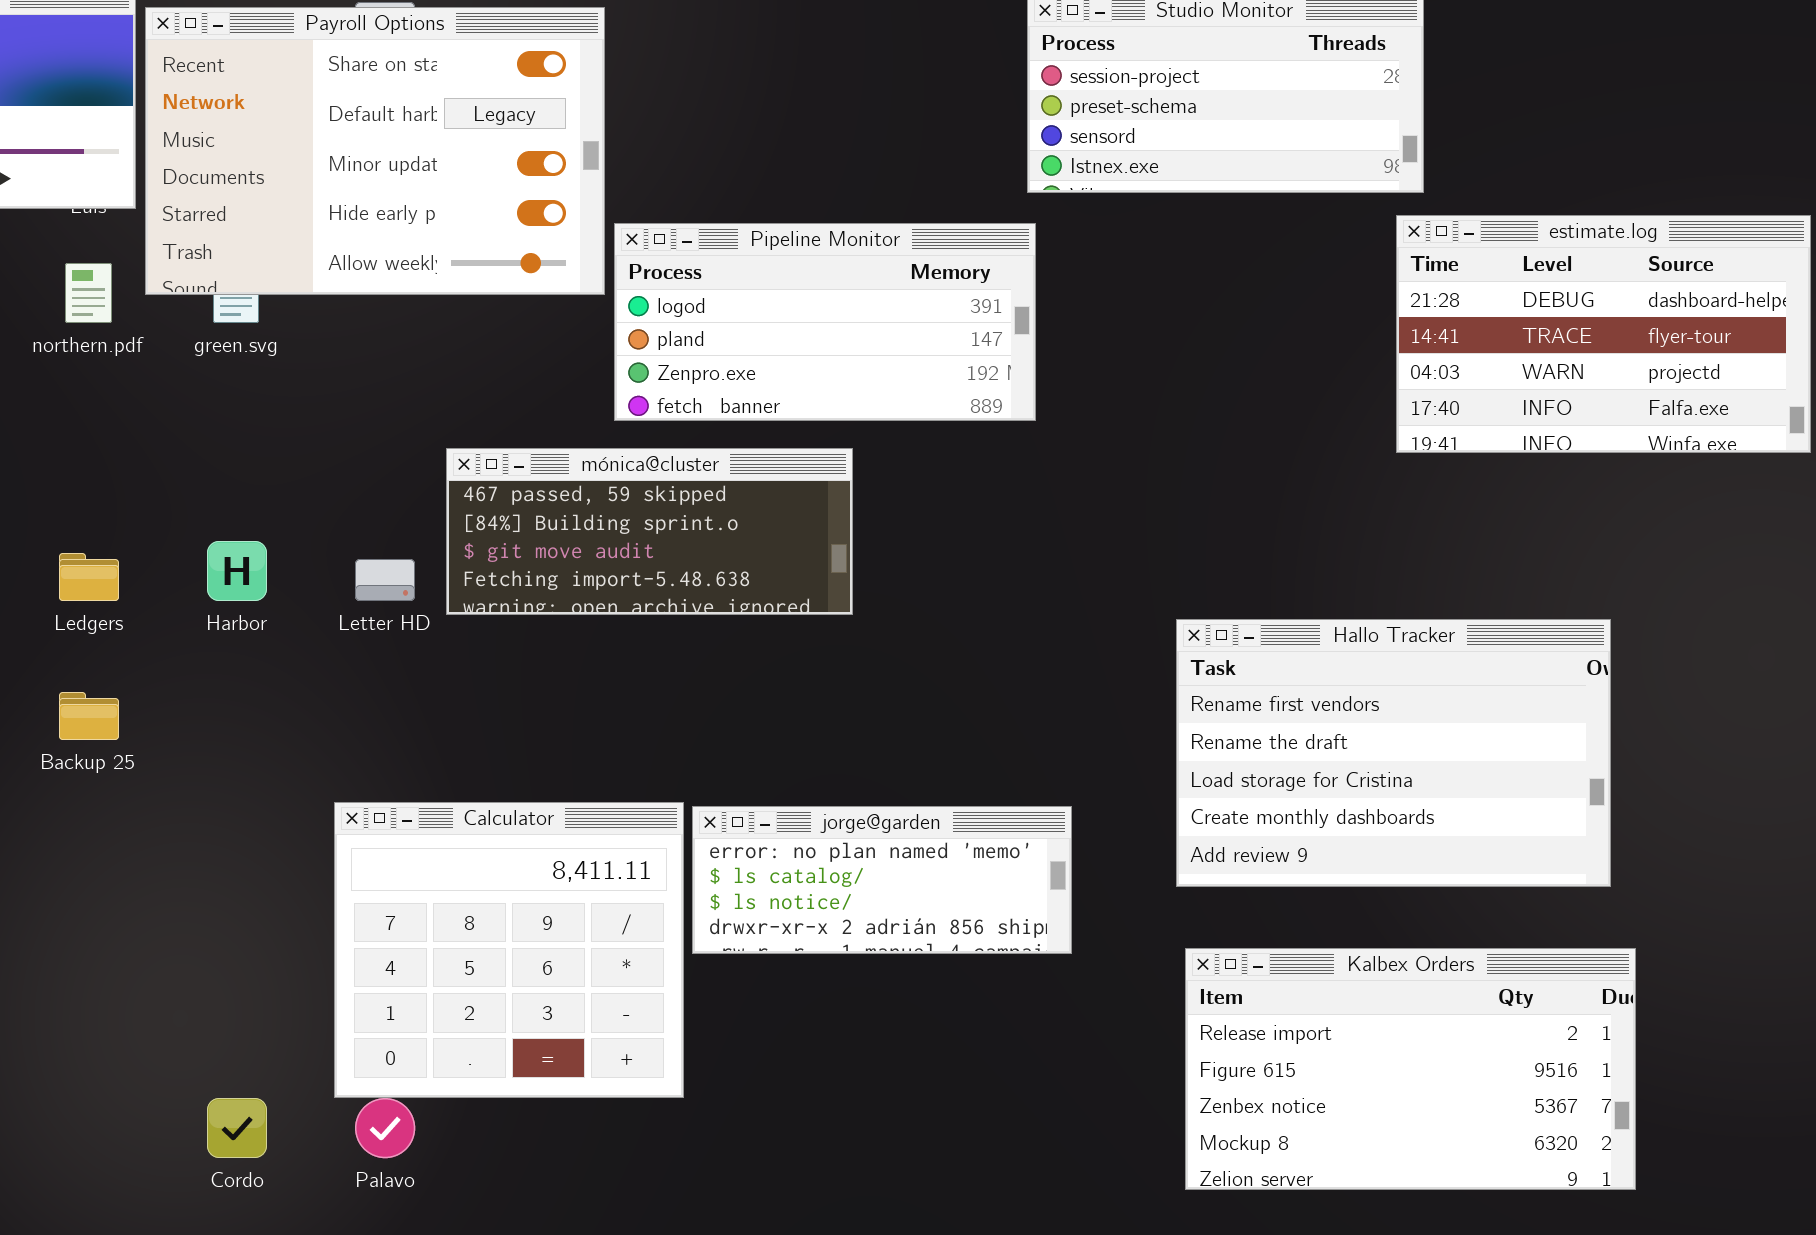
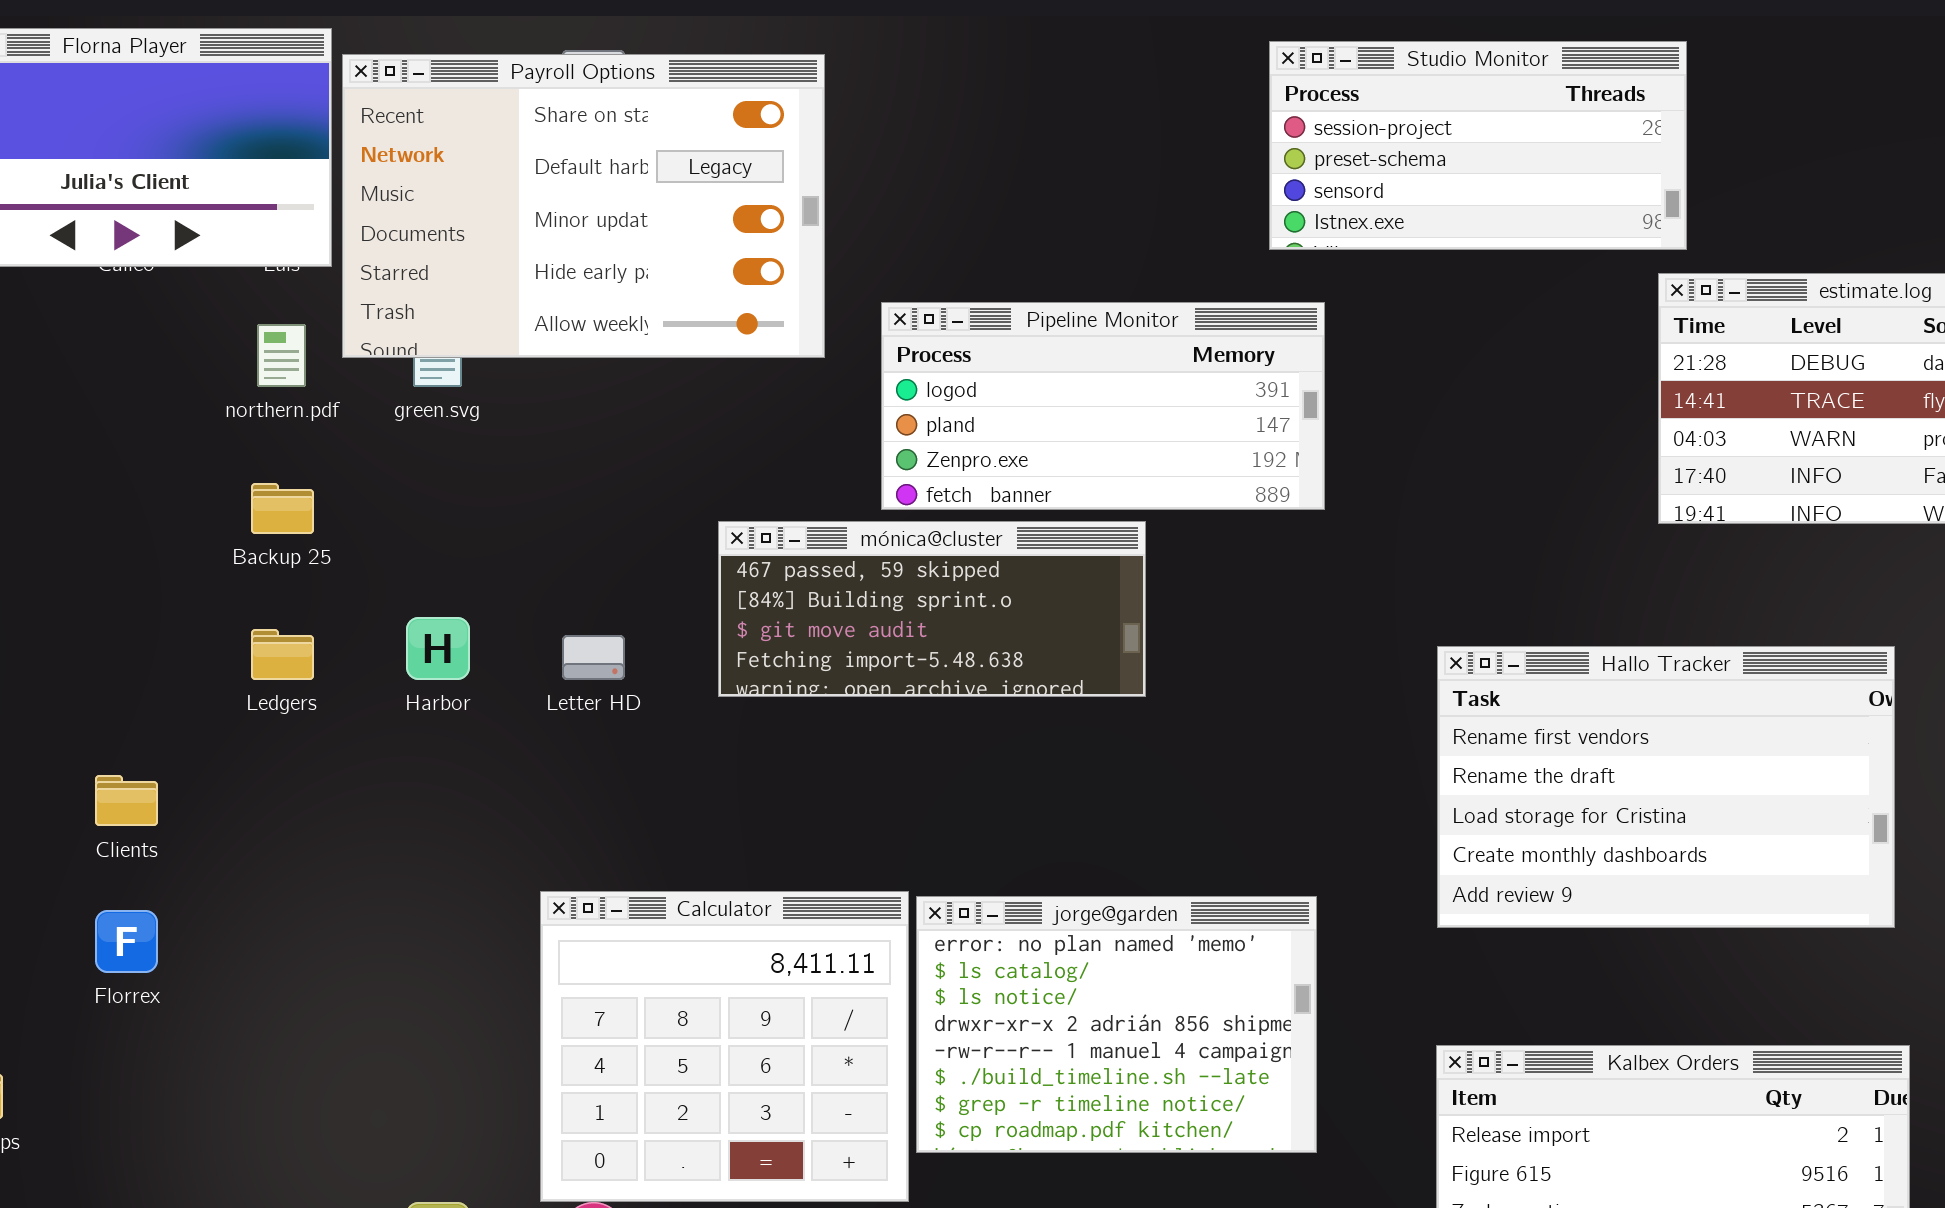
Pipeline Monitor: [614,223,1036,421] -> [881,302,1325,510], moved
mónica@cluster: [446,448,853,615] -> [718,521,1146,697], moved
Hallo Tracker: [1176,619,1611,887] -> [1437,646,1895,928], moved
Backup 25: [59,692,119,740] -> [251,483,314,534], moved
jorge@garden: [692,806,1072,954] -> [916,896,1317,1153], resized

